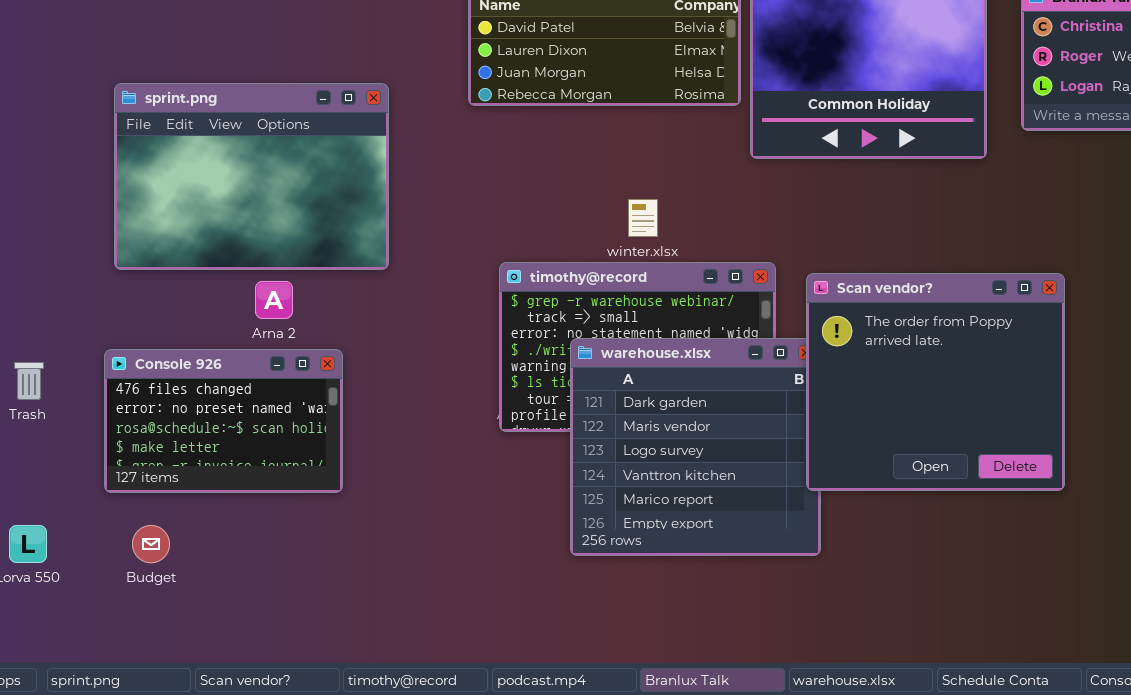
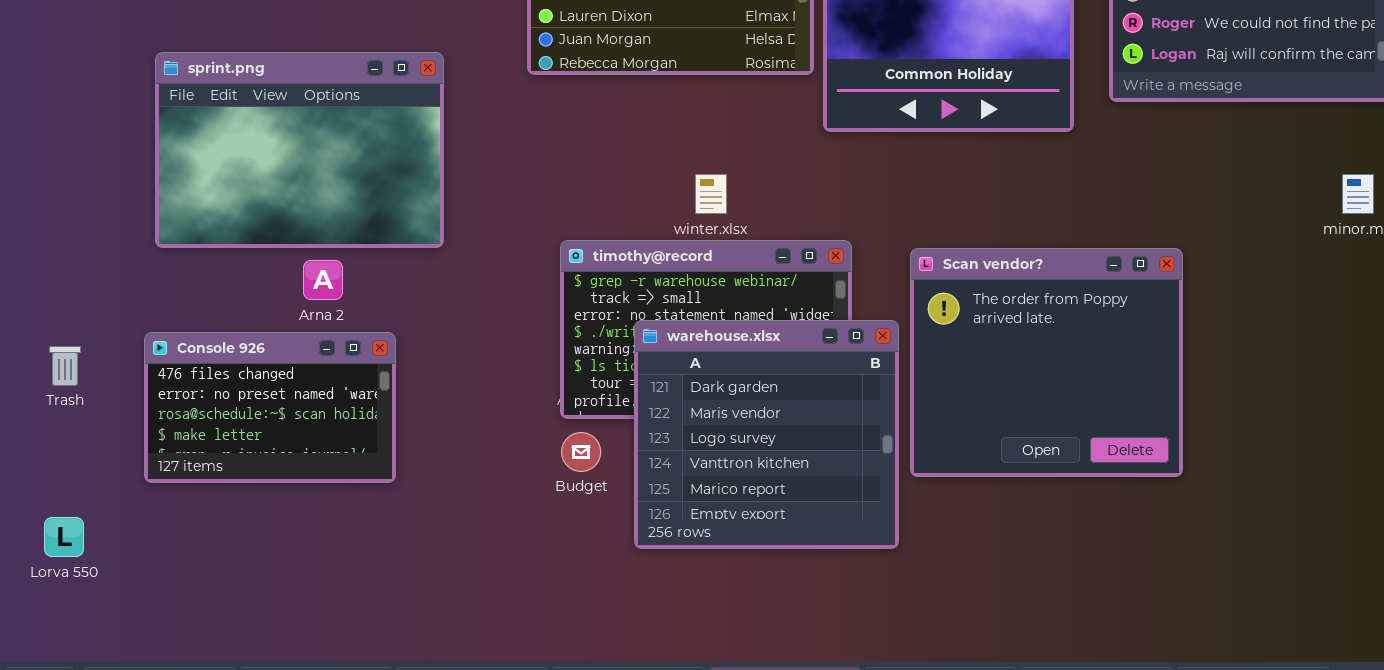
Scan vendor?: [806,273,1065,491] -> [910,248,1183,477], moved
Budget: [132,525,170,563] -> [561,432,601,472], moved

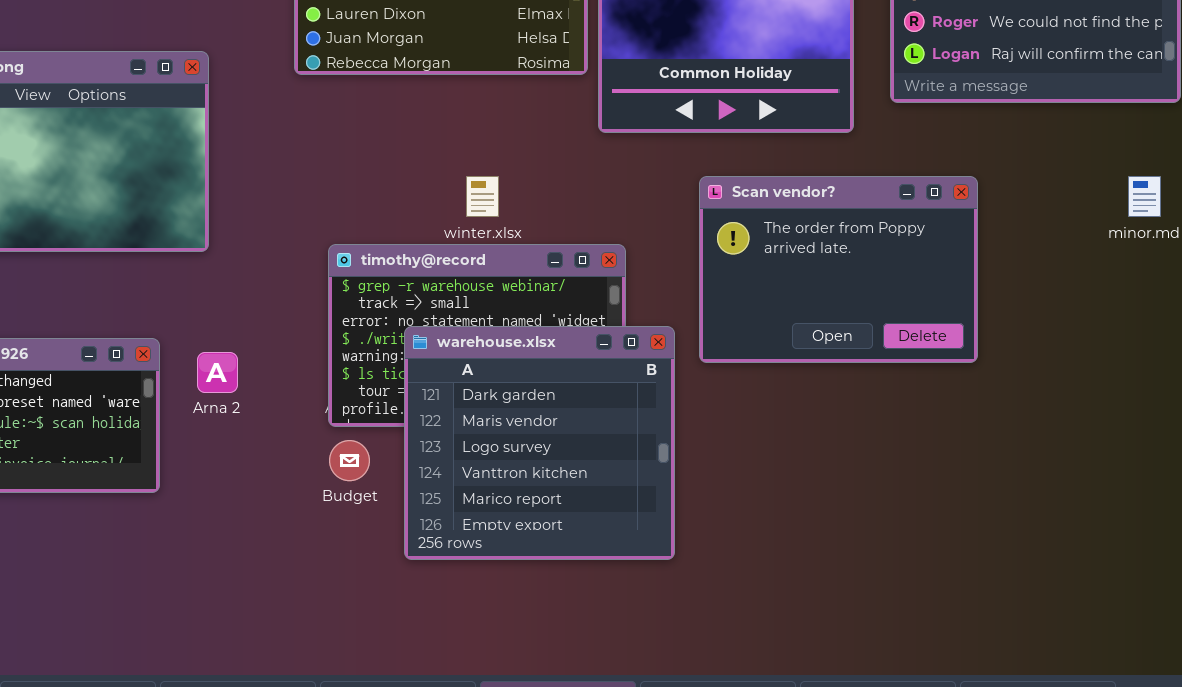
Scan vendor?: [910,248,1183,477] -> [699,176,978,363], moved, resized
Arna 2: [303,260,343,300] -> [197,352,238,393], moved

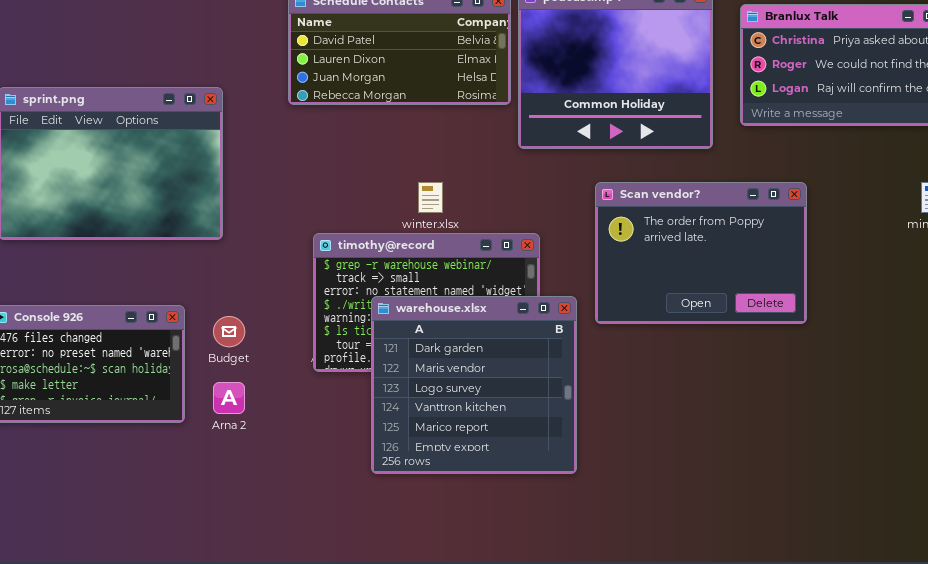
Arna 2: [197,352,238,393] -> [213,382,245,414], moved
Budget: [329,440,370,481] -> [213,316,245,347], moved

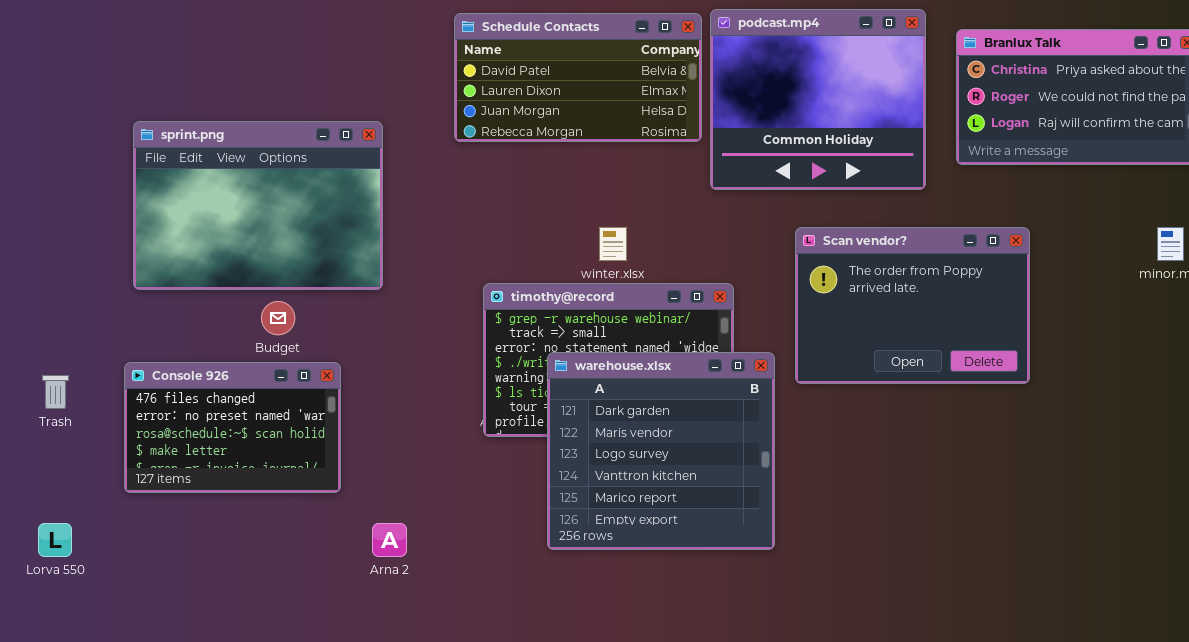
Budget: [213,316,245,347] -> [261,301,295,335], moved
Arna 2: [213,382,245,414] -> [372,523,407,557], moved

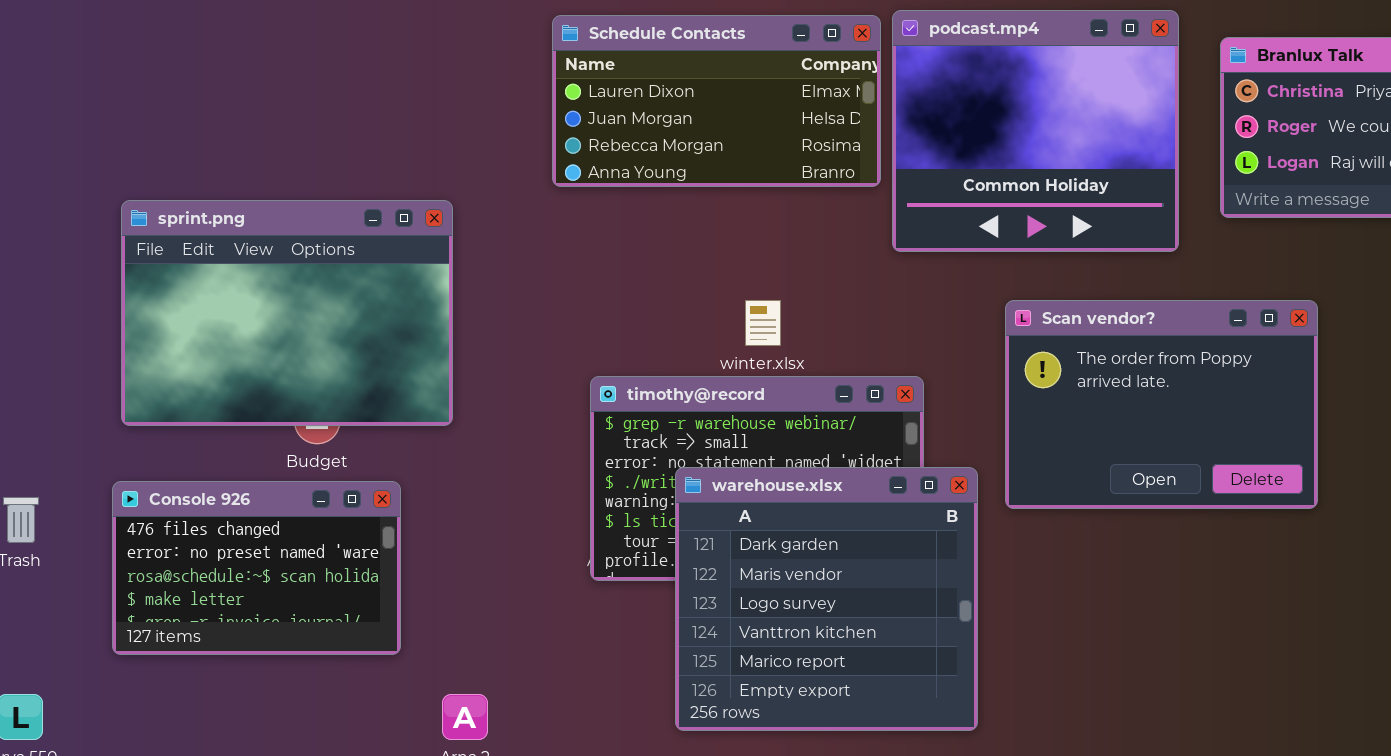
Schedule Contacts: [454,13,702,142] -> [552,15,881,187], scrolled down 1 row
sprint.png: [133,121,383,290] -> [121,200,453,426], moved

